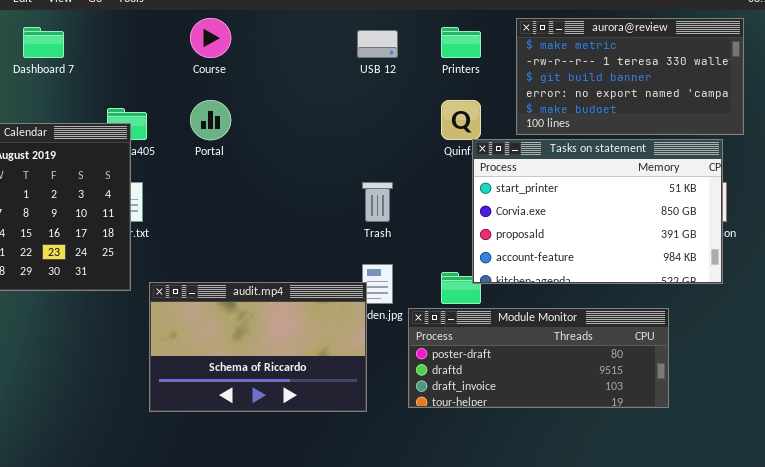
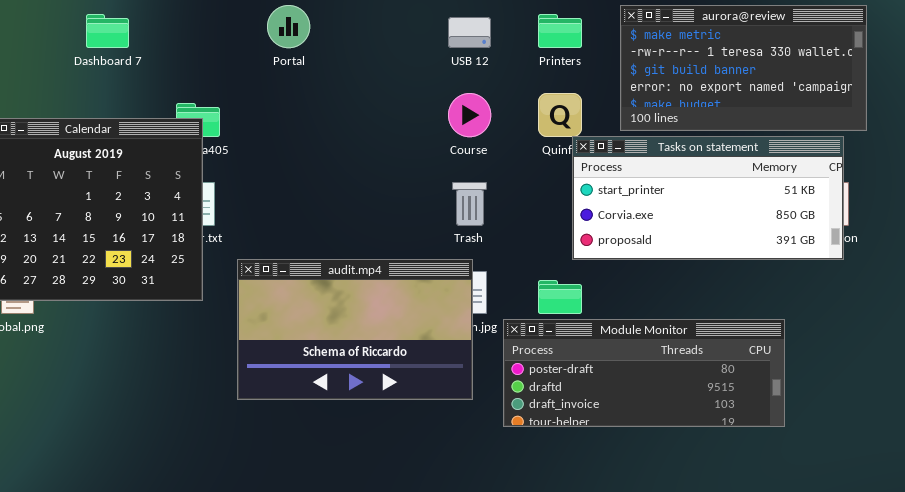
Course: [190,18,231,58] -> [448,93,491,137], moved
Portal: [190,100,231,140] -> [267,5,310,48], moved
Tasks on statement: [472,139,723,284] -> [572,136,844,260], resized
audit.mp4: [149,282,367,412] -> [237,259,473,400], moved

